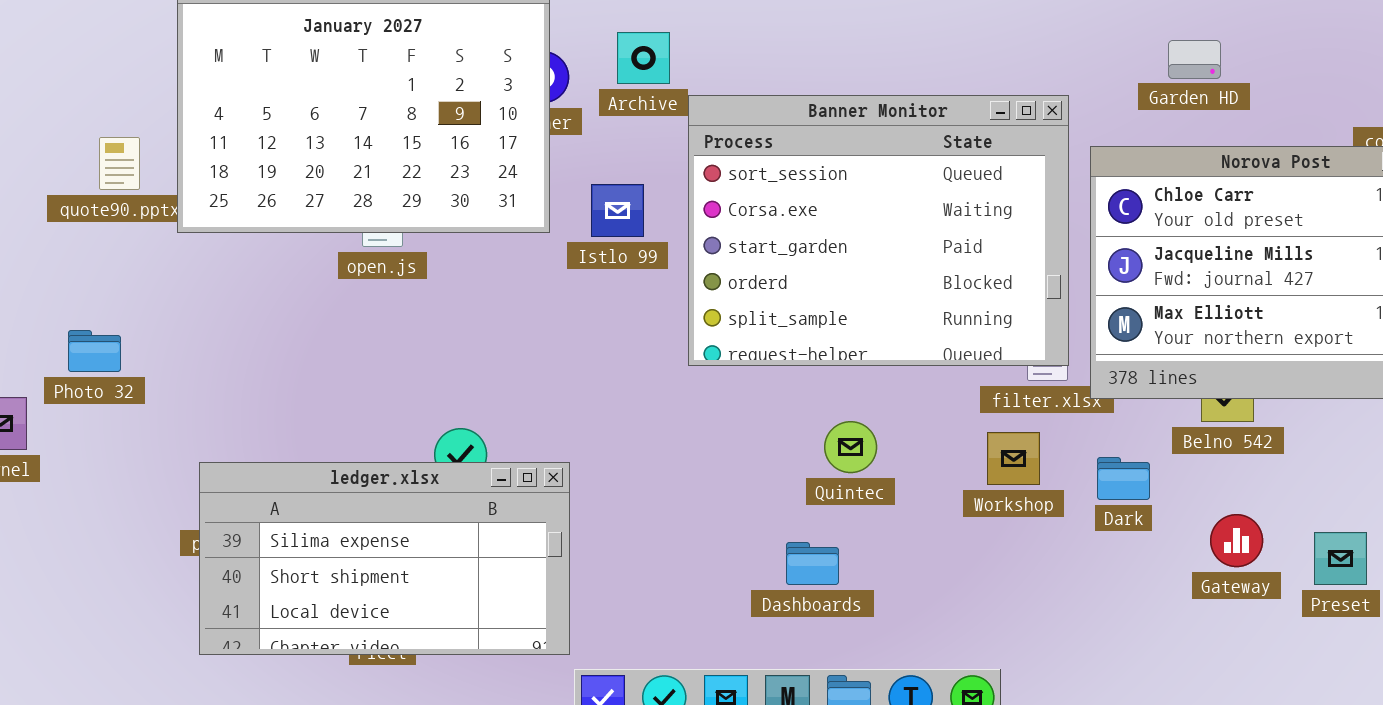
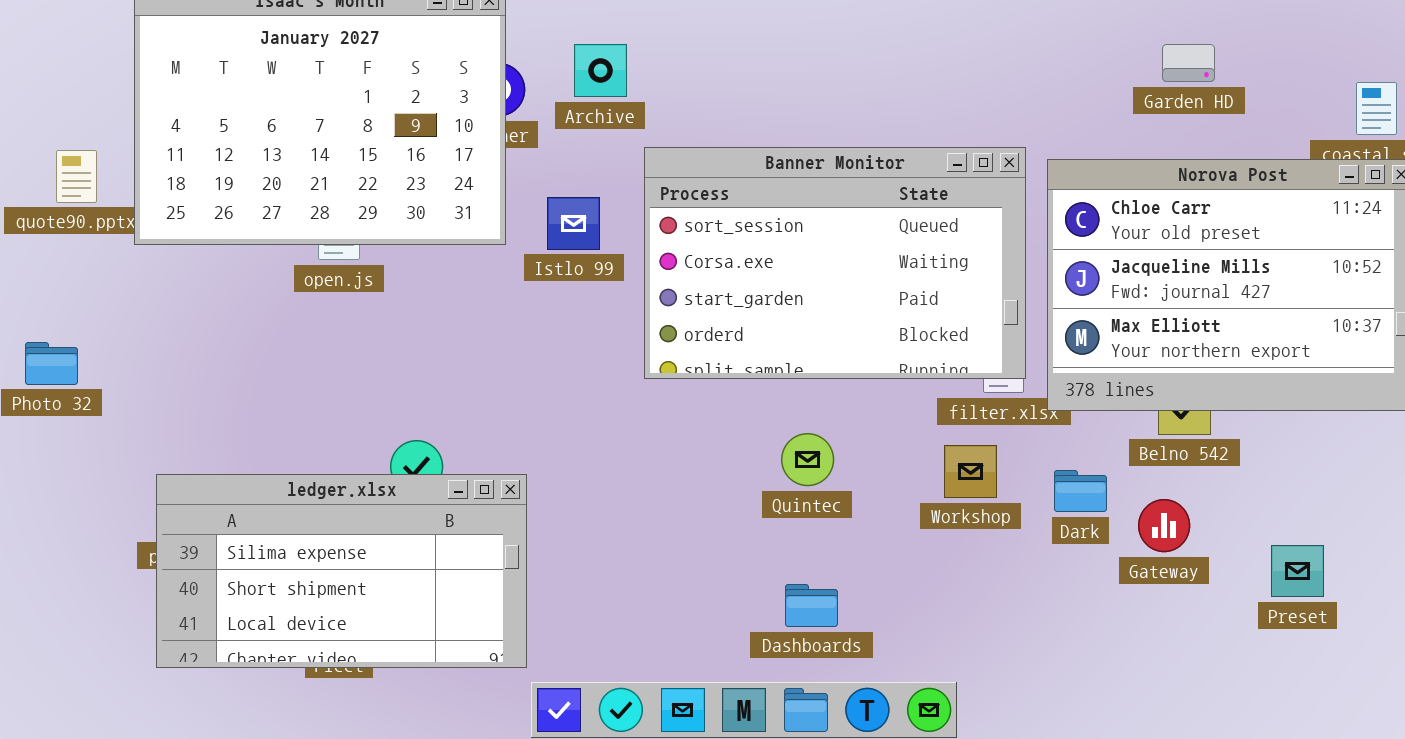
Garden HD: [1168,40,1221,79] -> [1162,44,1215,82], moved
Banner Monitor: [688,95,1069,366] -> [644,147,1026,379], resized
Gateway: [1210,514,1263,567] -> [1138,499,1190,552], moved
Dashboards: [786,542,839,585] -> [785,584,838,627], moved

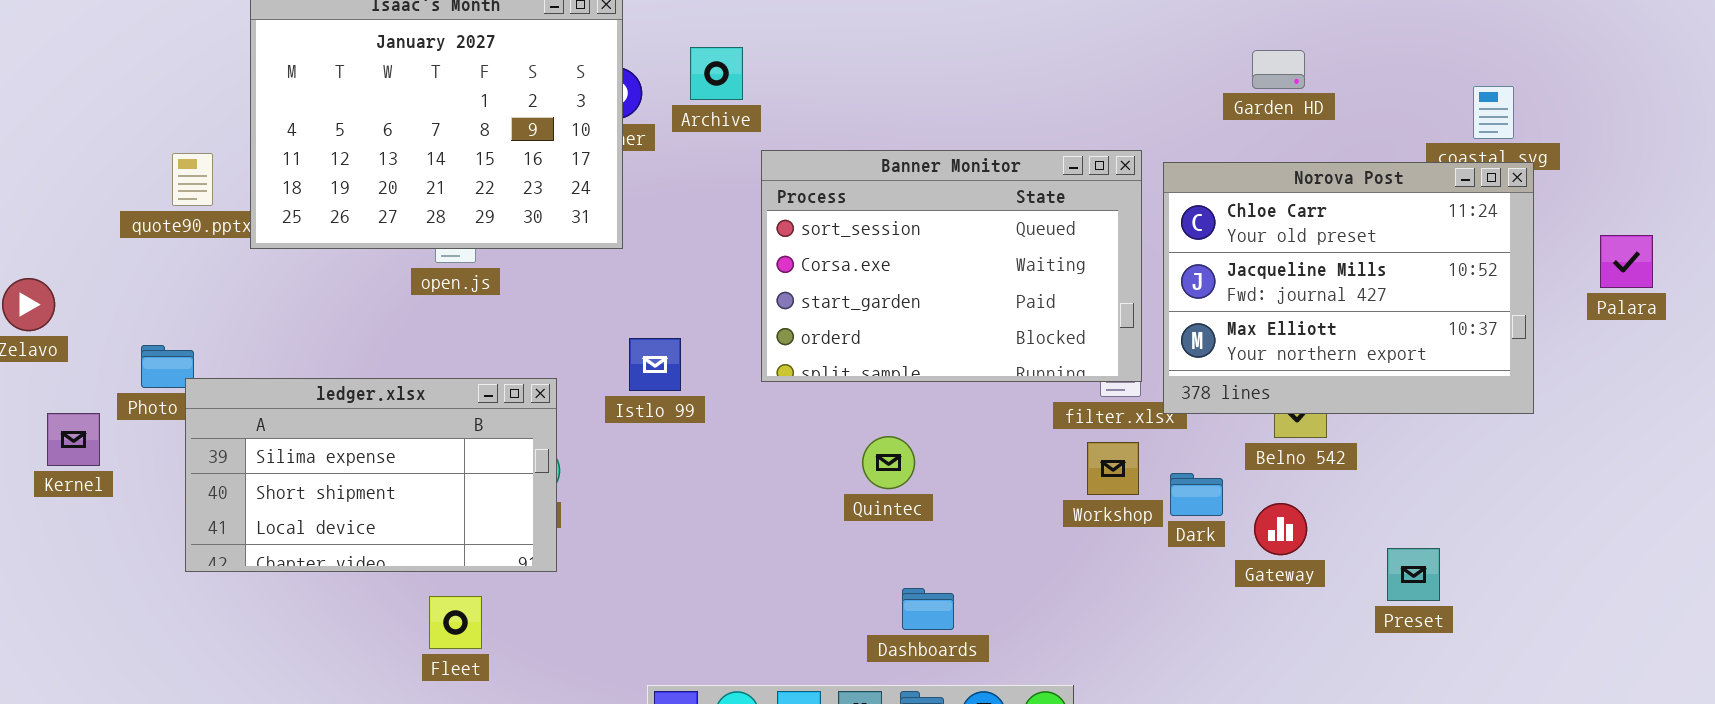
Garden HD: [1162,44,1215,82] -> [1252,50,1305,89], moved
Istlo 99: [547,197,600,250] -> [629,338,681,391], moved
Quintec: [781,433,834,486] -> [862,436,915,489], moved
Workshop: [944,445,997,498] -> [1087,442,1139,495], moved
ledger.xlsx: [156,474,527,668] -> [185,378,557,572], moved

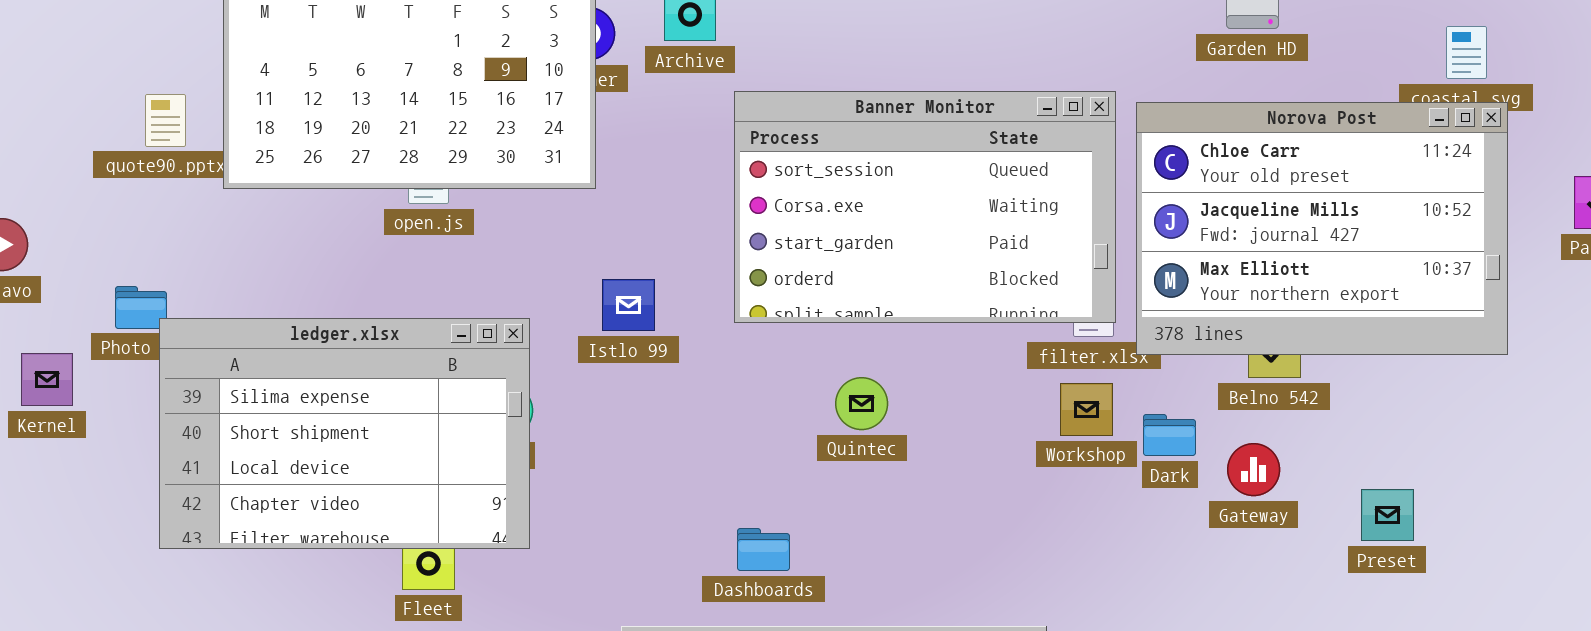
ledger.xlsx: [185,378,557,572] -> [159,318,530,549], resized
Dashboards: [902,588,954,630] -> [737,528,790,571], moved

